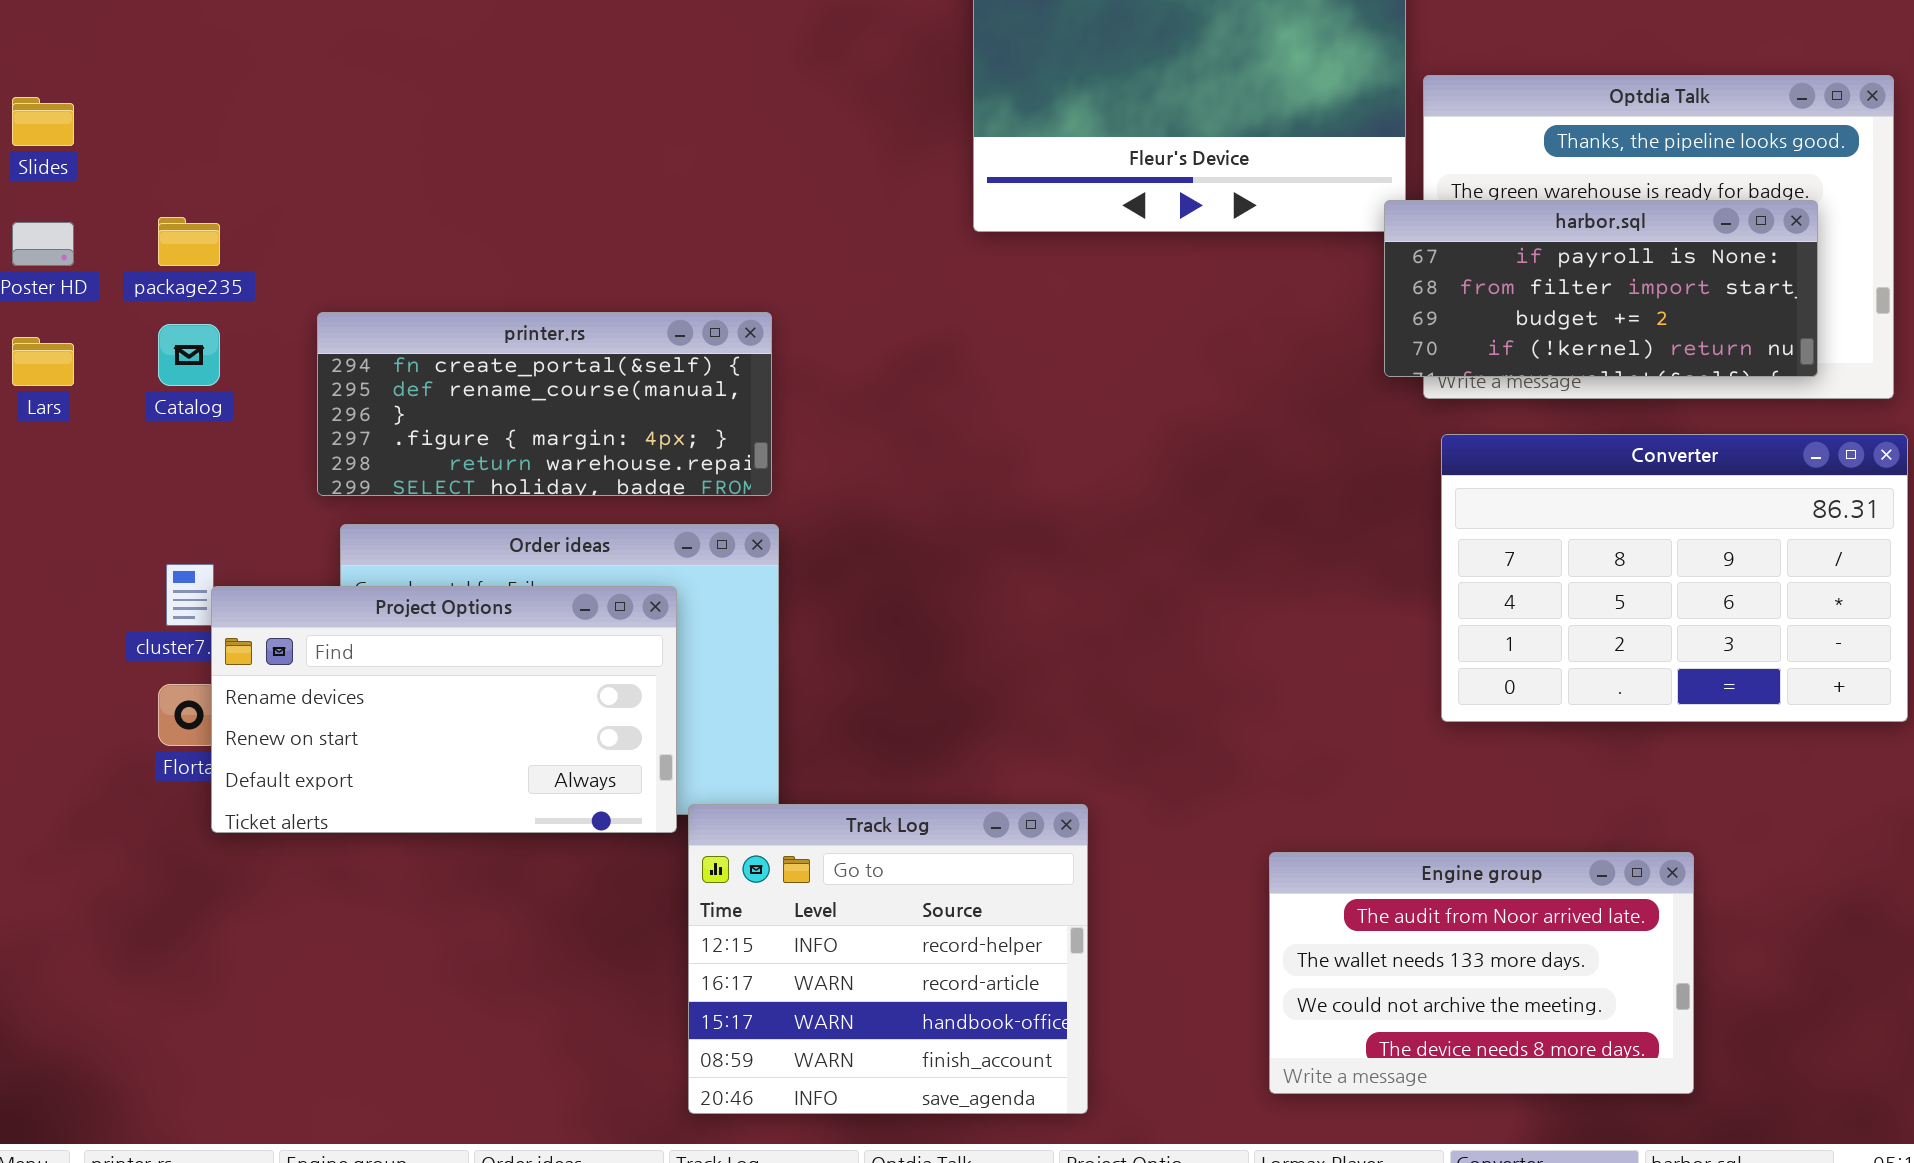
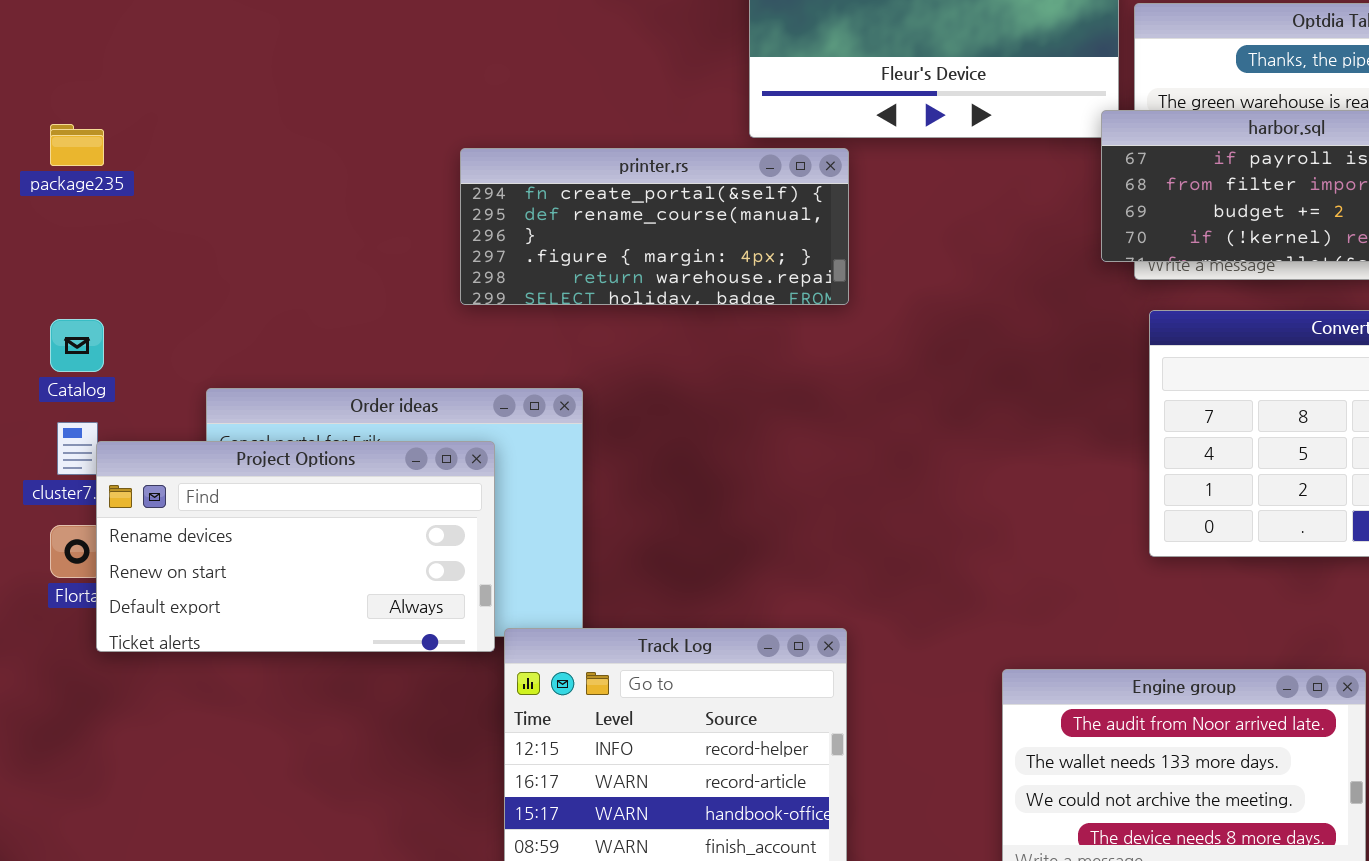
printer.rs: [317,312,772,496] -> [460,148,849,305], moved
Catalog: [158,324,220,386] -> [50,319,104,372], moved

